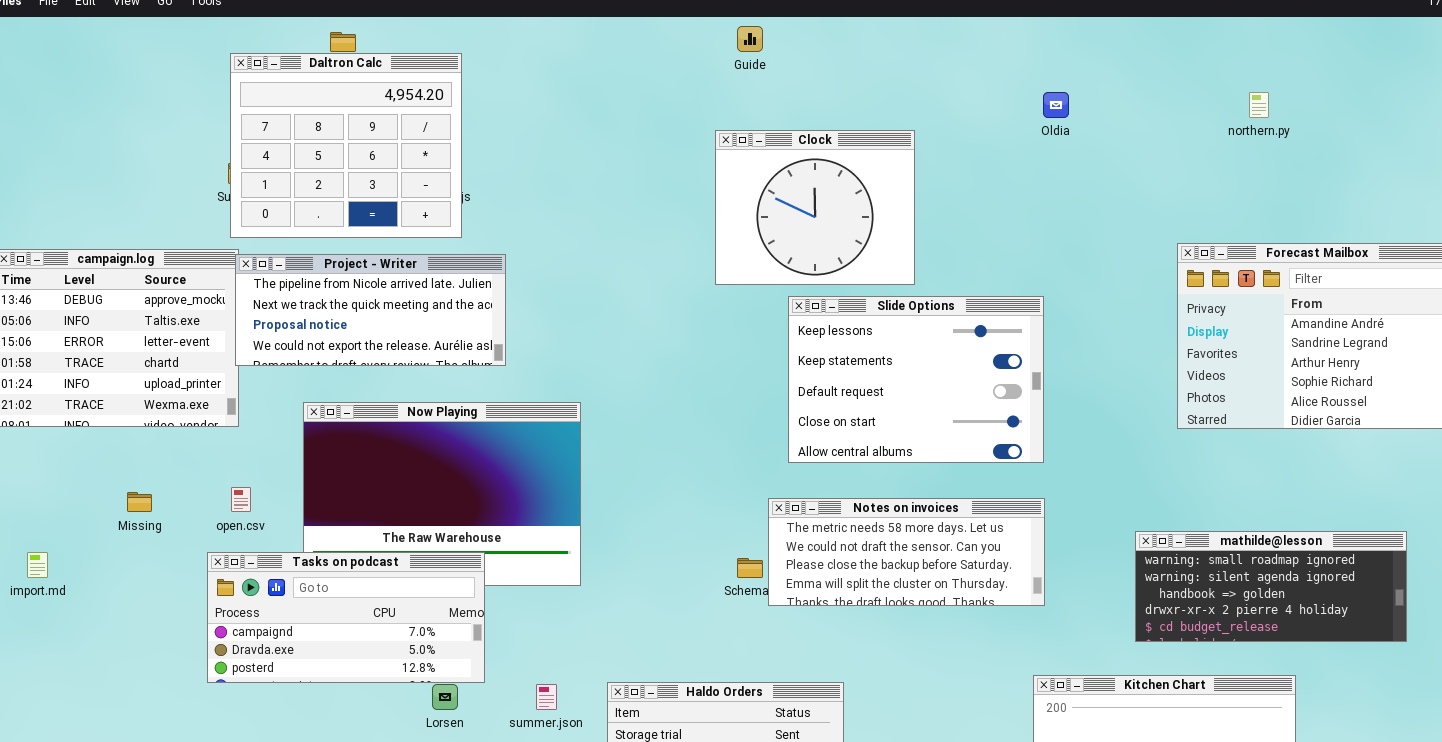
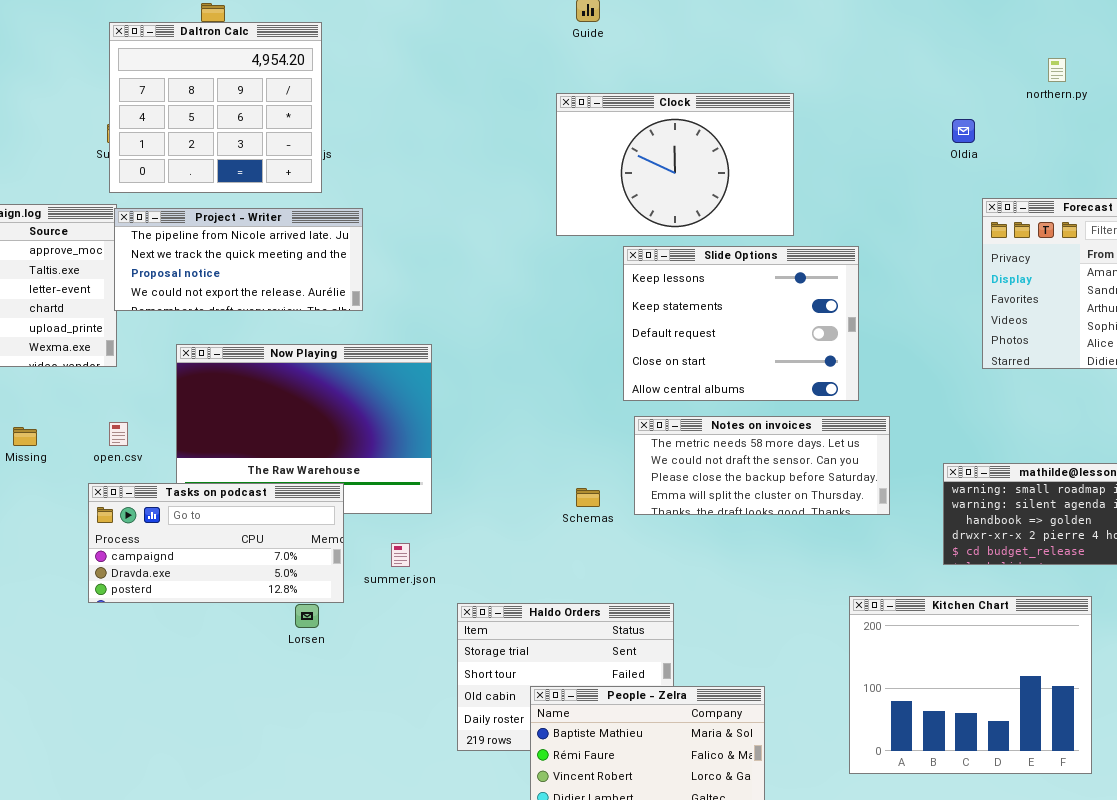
Oldia: [1043,92,1069,118] -> [952,119,975,143], moved
Clock: [715,130,915,285] -> [556,93,794,236], resized
Notes on invoices: [768,498,1045,606] -> [634,416,890,515], moved
summer.json: [536,684,557,710] -> [391,543,410,567], moved

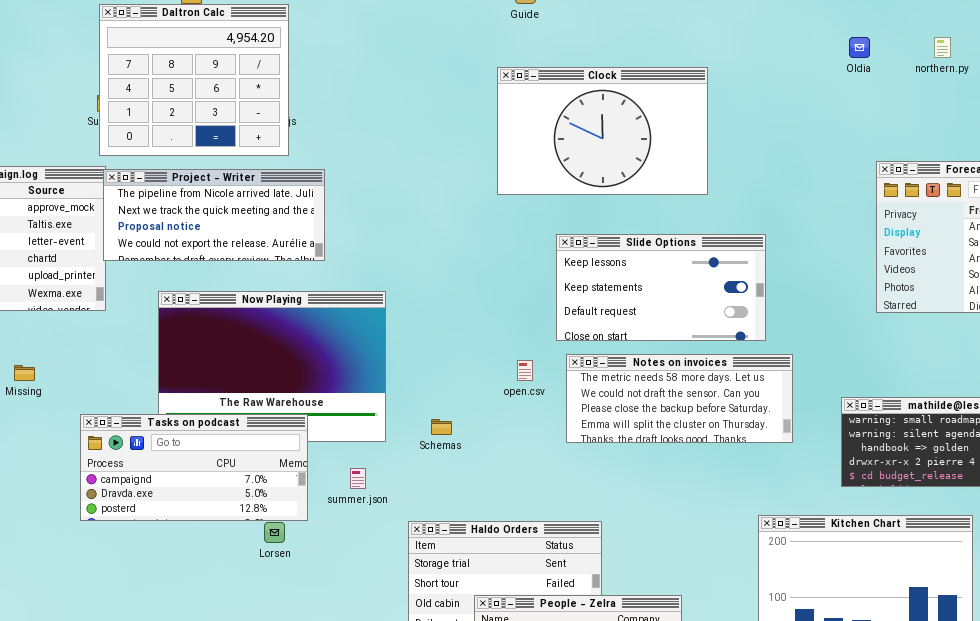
Oldia: [952,119,975,143] -> [849,37,870,58], moved
Slide Options: [623,246,859,401] -> [556,234,766,341], resized
open.csv: [109,422,128,446] -> [517,360,533,381], moved
Schemas: [576,488,600,507] -> [431,419,452,435], moved

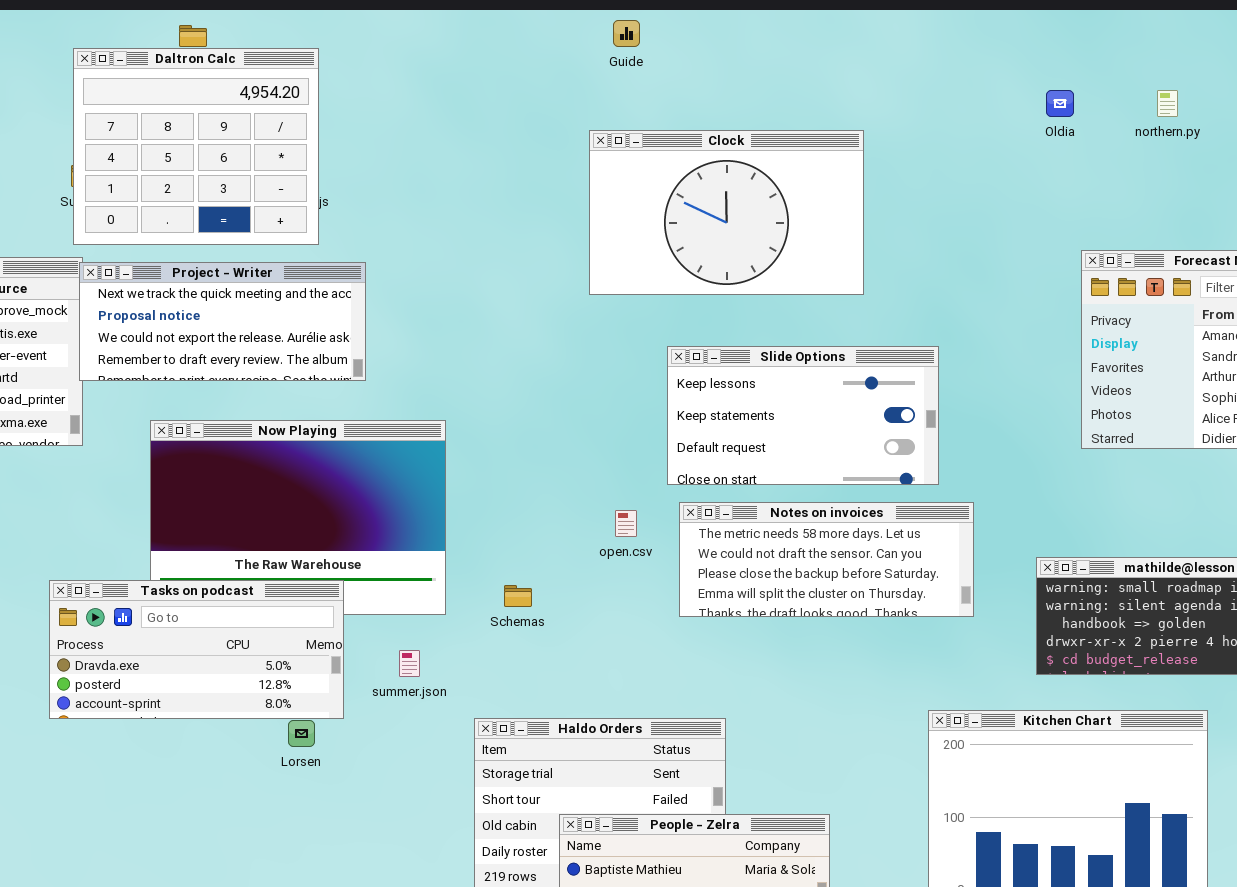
Project - Writer: [103,169,325,261] -> [79,262,366,381], scrolled down 1 row
Tasks on podcast: [80,414,308,521] -> [49,580,344,719], scrolled down 1 row

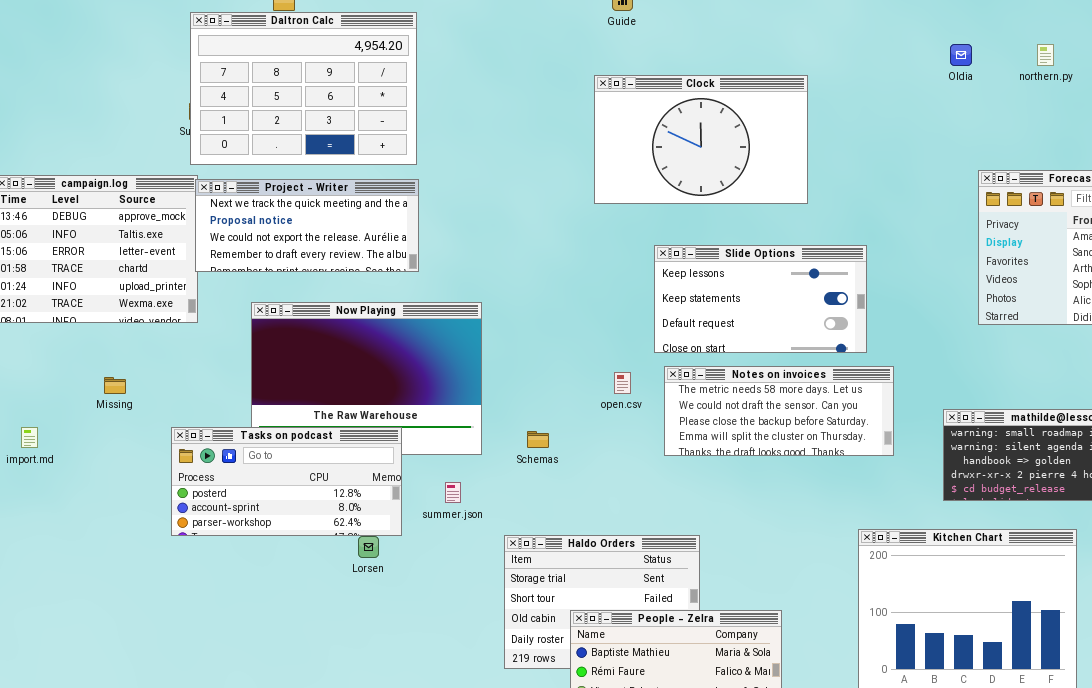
Daltron Calc: [73,48,319,245] -> [190,12,417,165], resized
Tasks on podcast: [49,580,344,719] -> [171,427,402,536], scrolled down 1 row

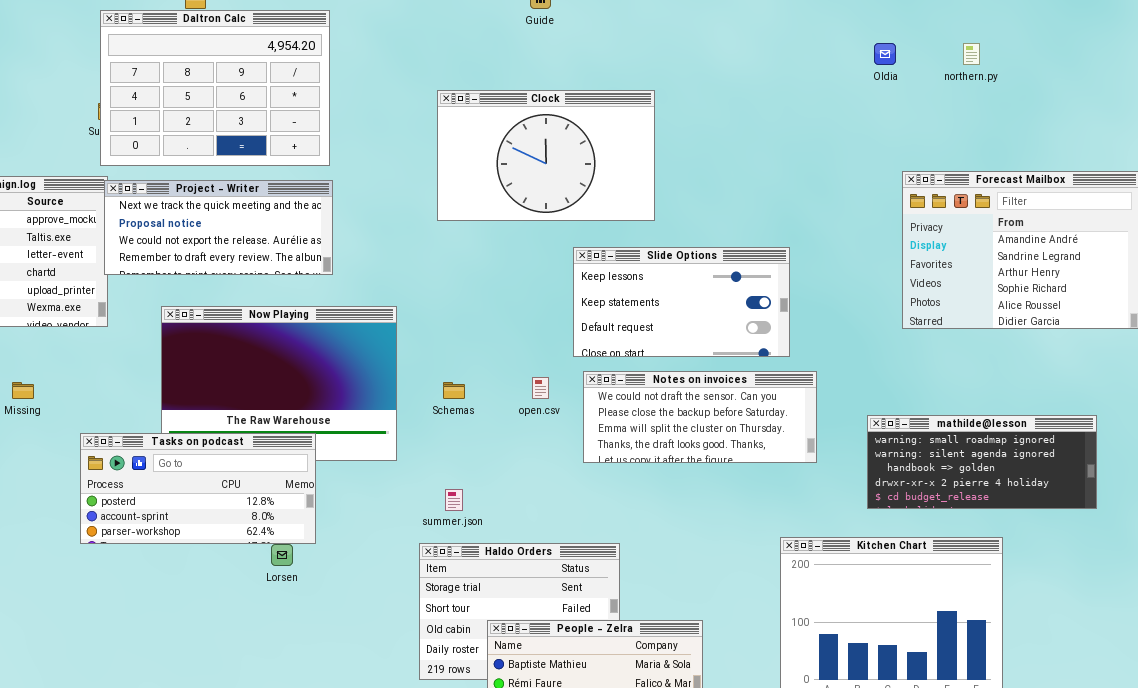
Clock: [594,75,808,204] -> [437,90,655,221], moved
Notes on invoices: [664,366,894,456] -> [583,371,817,463], scrolled down 1 row
Schemas: [527,431,549,448] -> [443,382,465,399], moved
summer.json: [445,482,461,503] -> [445,489,463,511], moved

